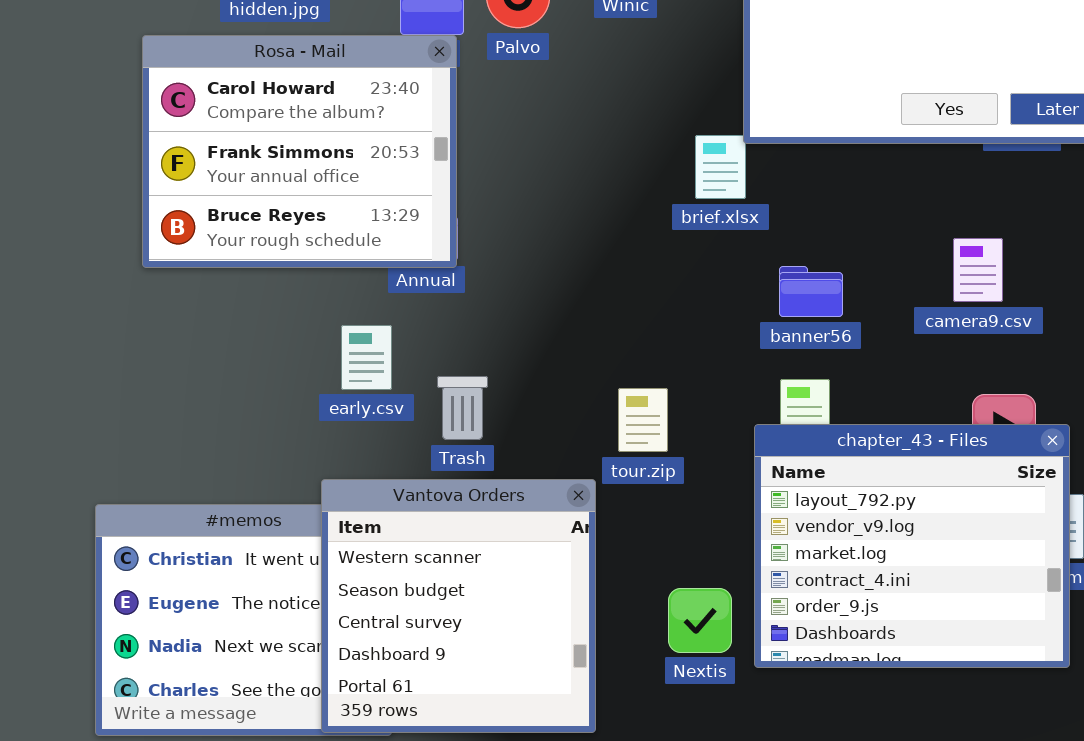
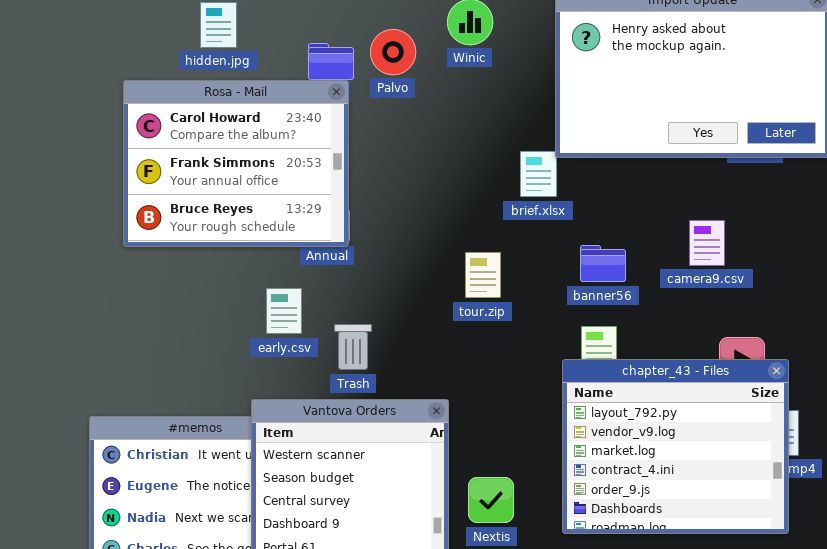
camera9.csv: [953,238,1003,302] -> [689,220,725,266], moved
tour.zip: [618,388,668,452] -> [465,252,501,298], moved
Nextis: [668,588,732,653] -> [468,477,514,523], moved

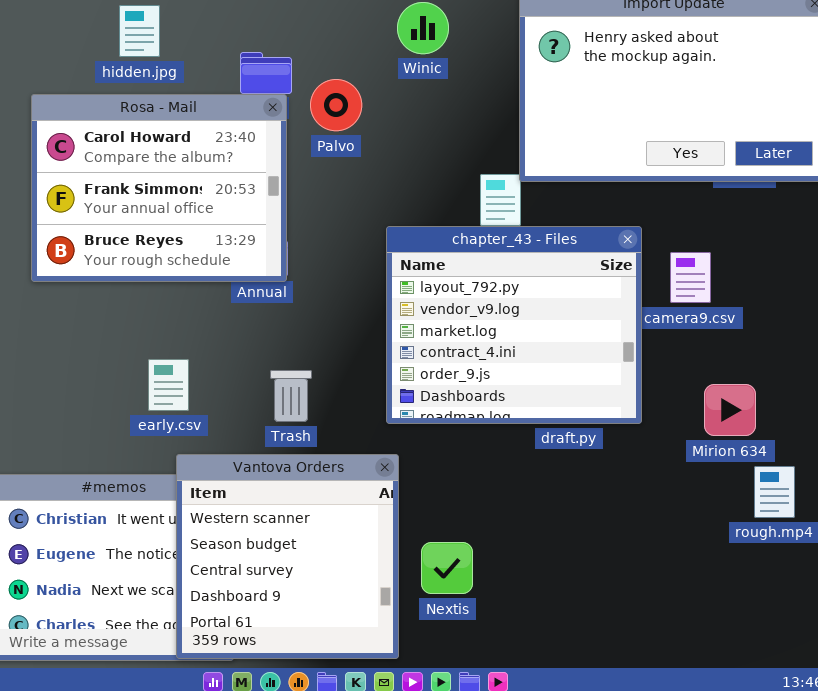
Palvo: [370,29,416,75] -> [310,79,362,131], moved
early.csv: [266,288,302,334] -> [148,359,189,411], moved
chapter_43 - Files: [562,359,789,534] -> [386,226,642,424], moved

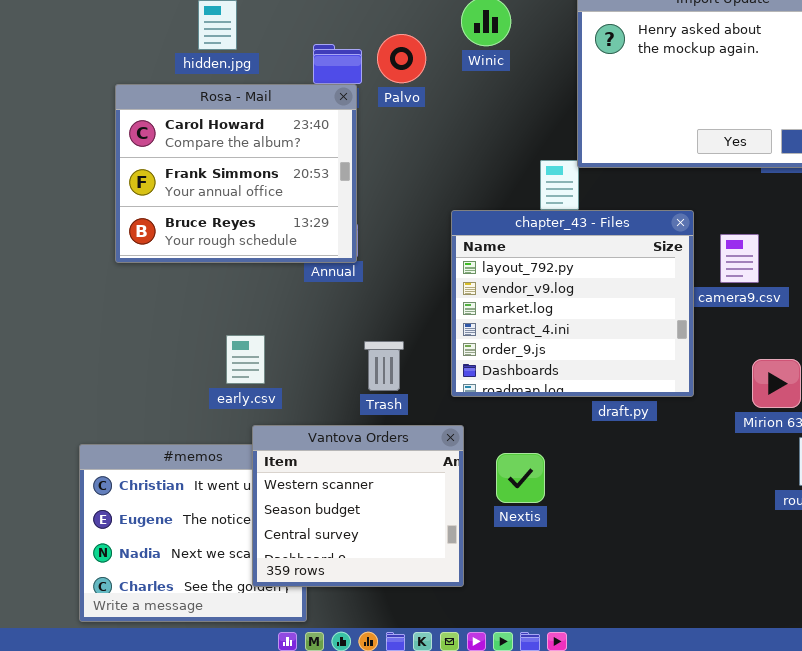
Palvo: [310,79,362,131] -> [377,34,426,83], moved
Trash: [270,370,312,422] -> [364,341,404,391], moved
Vantova Orders: [176,454,399,659] -> [252,425,464,587], resized
Nextis: [421,542,473,594] -> [496,453,545,503], moved

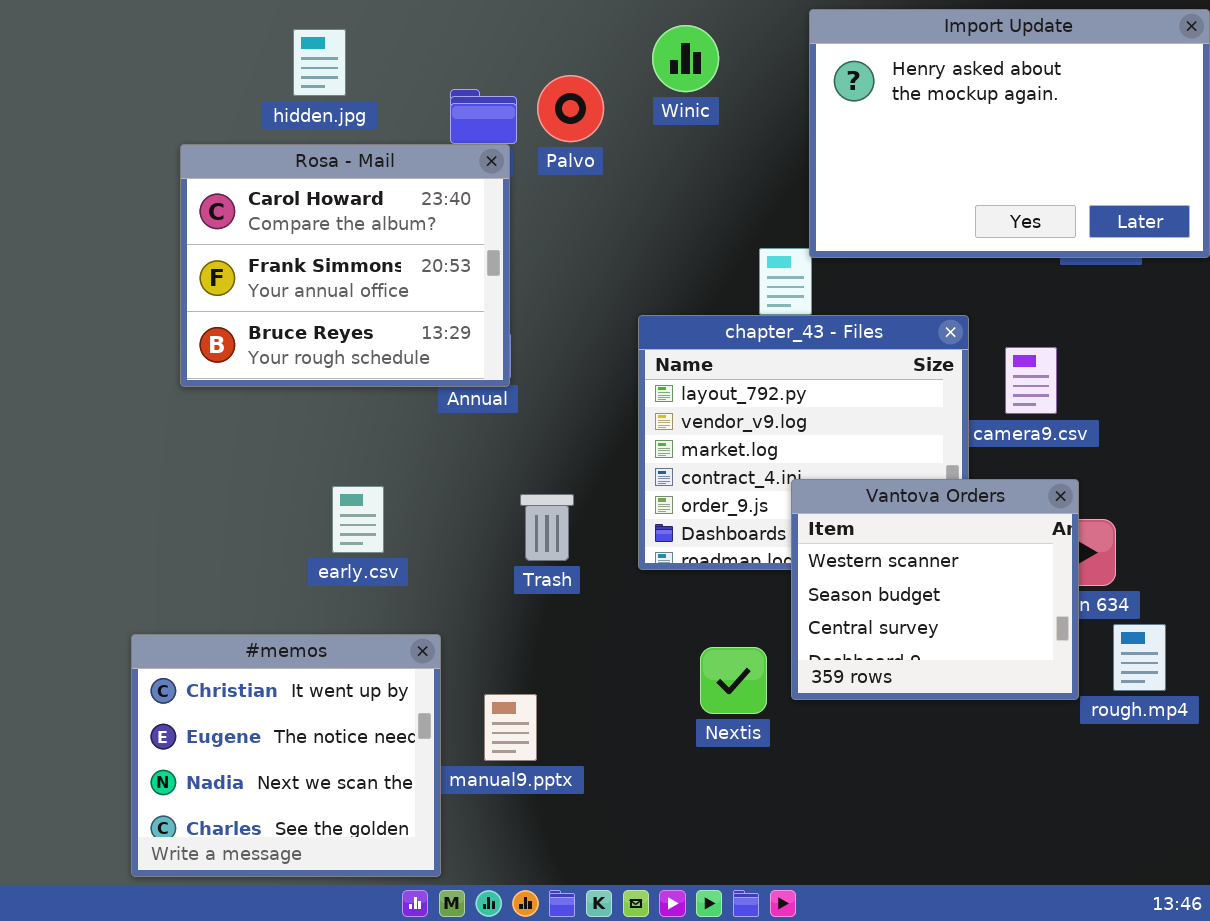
Vantova Orders: [252,425,464,587] -> [791,479,1079,700], moved

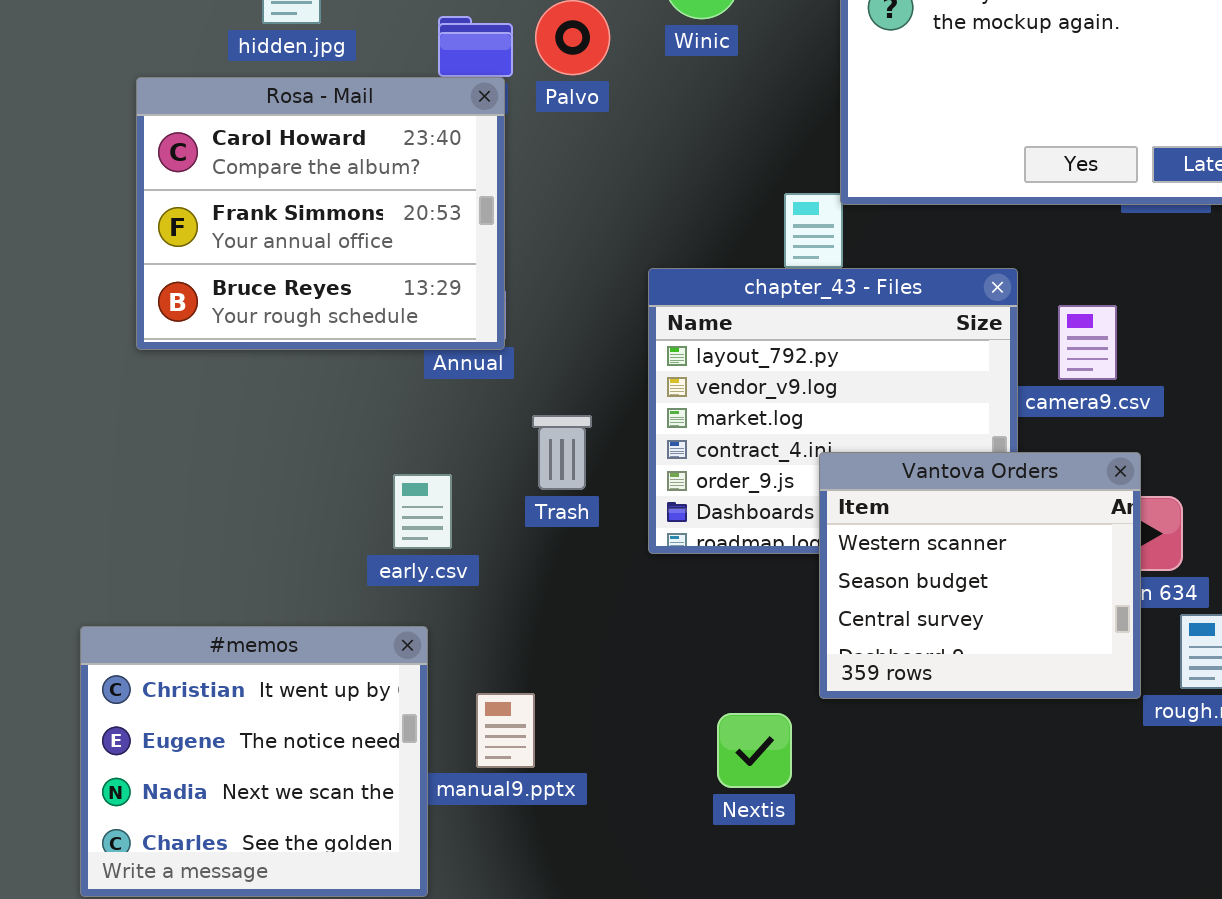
early.csv: [332,486,384,553] -> [393,474,452,549], moved
Trash: [520,494,574,561] -> [532,415,592,490], moved
Nextis: [700,647,767,714] -> [717,713,792,788], moved

